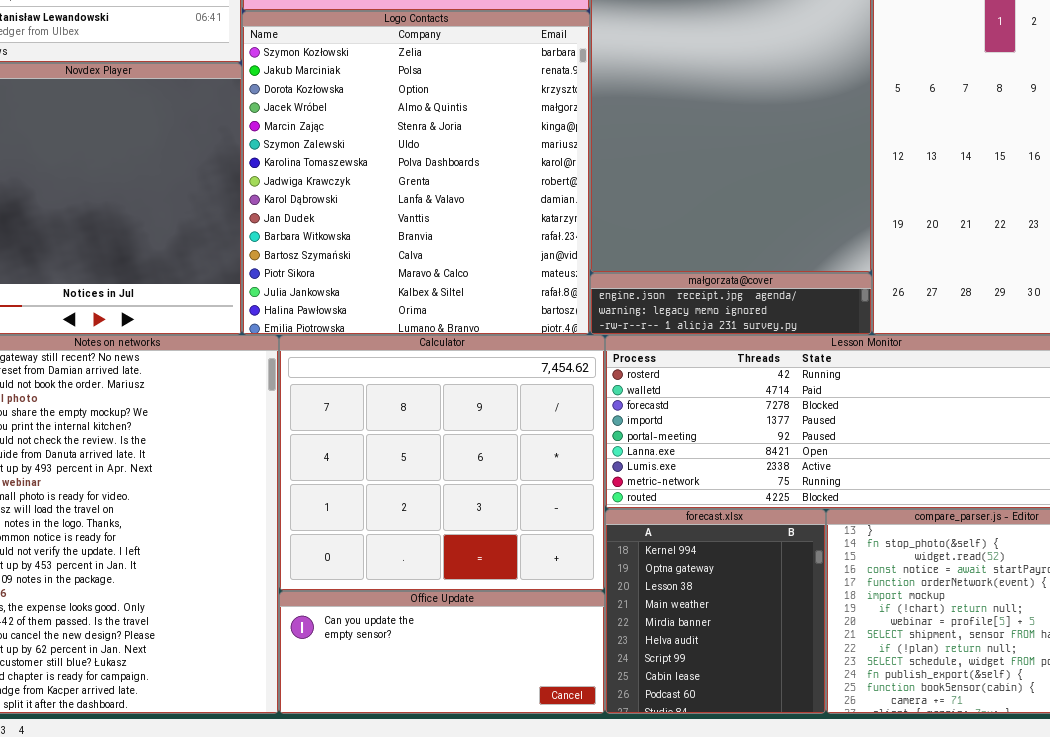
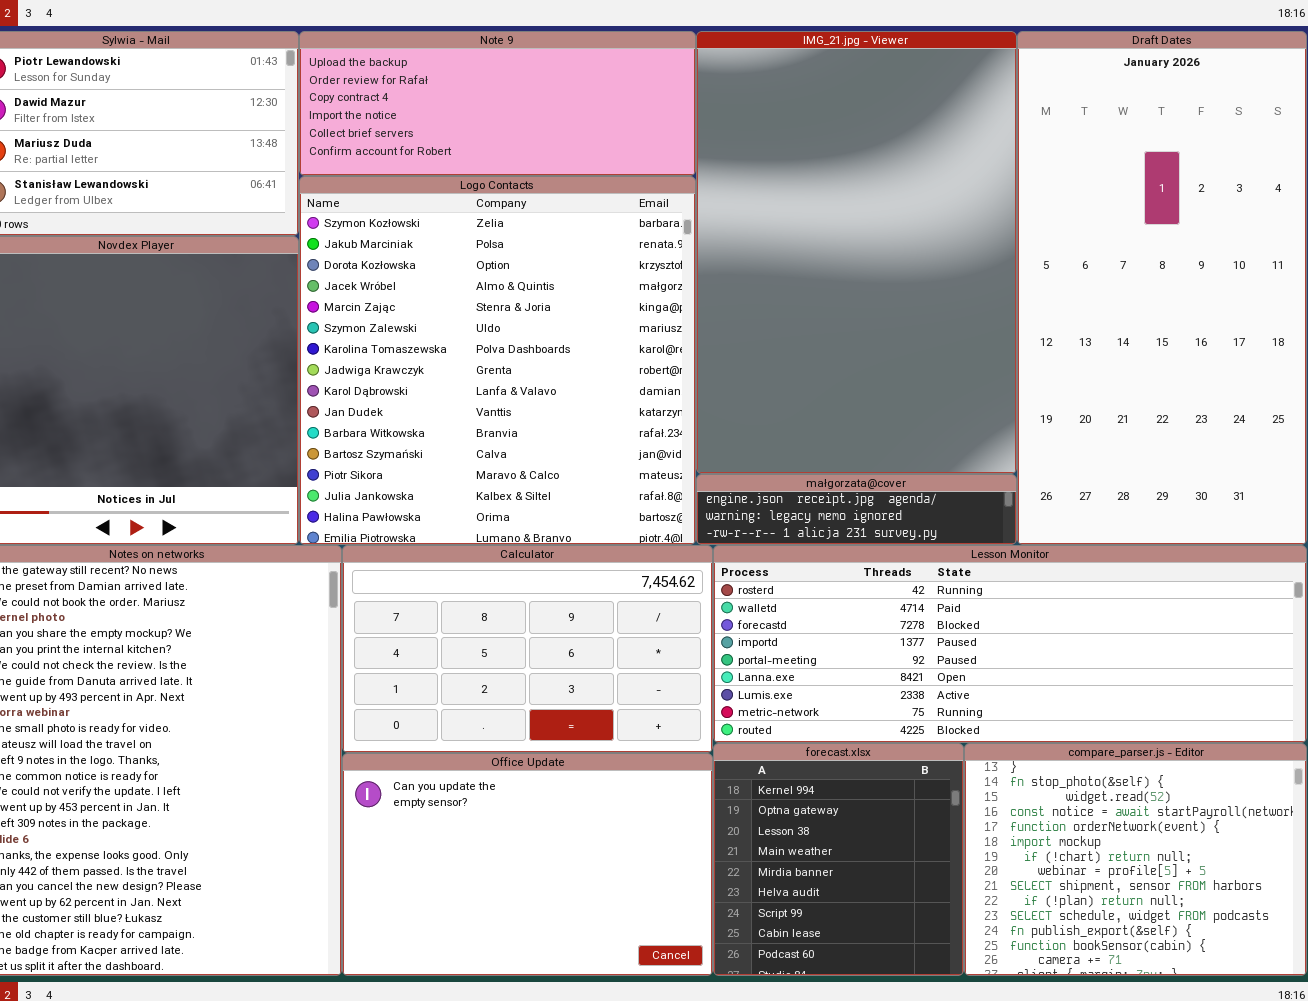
Calculator: [279,335,605,591] -> [342,545,713,753], resized
Office Update: [279,591,605,714] -> [342,753,713,976], resized

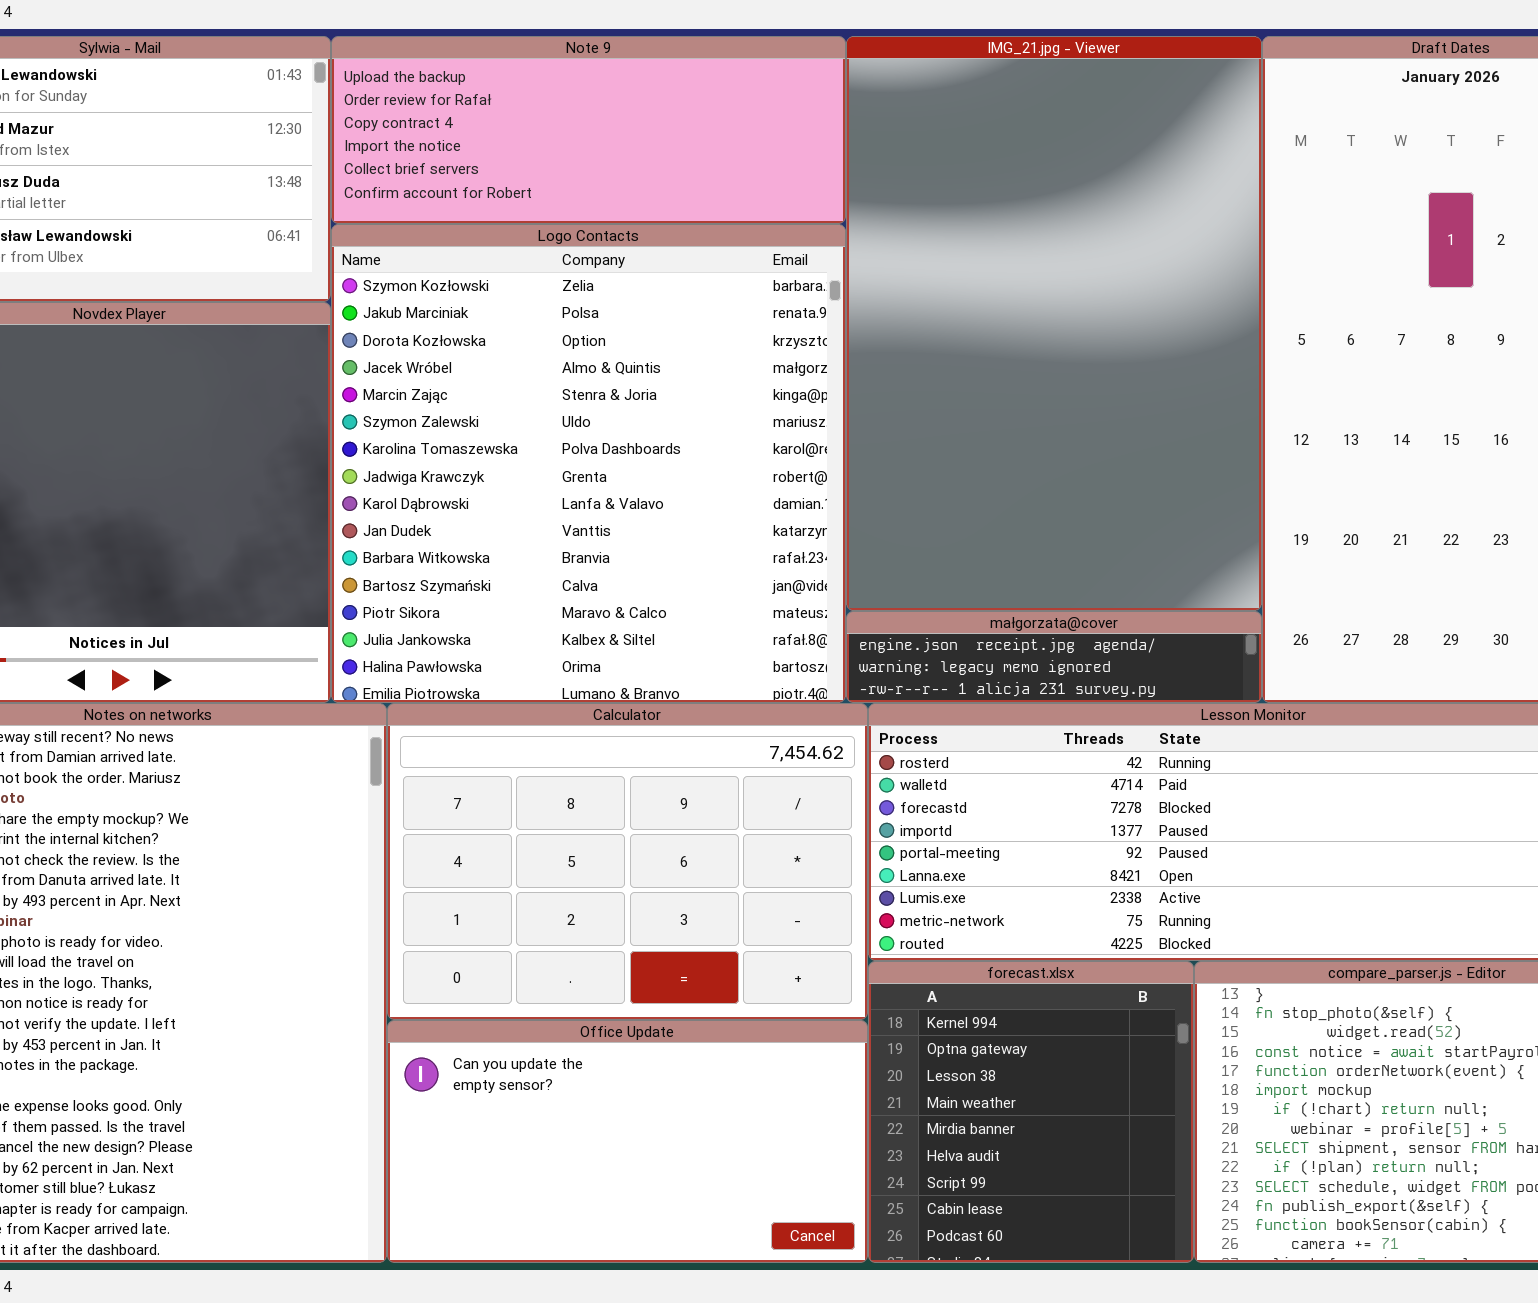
Calculator: [342,545,713,753] -> [387,703,868,1020], resized
Office Update: [342,753,713,976] -> [387,1020,868,1263], resized

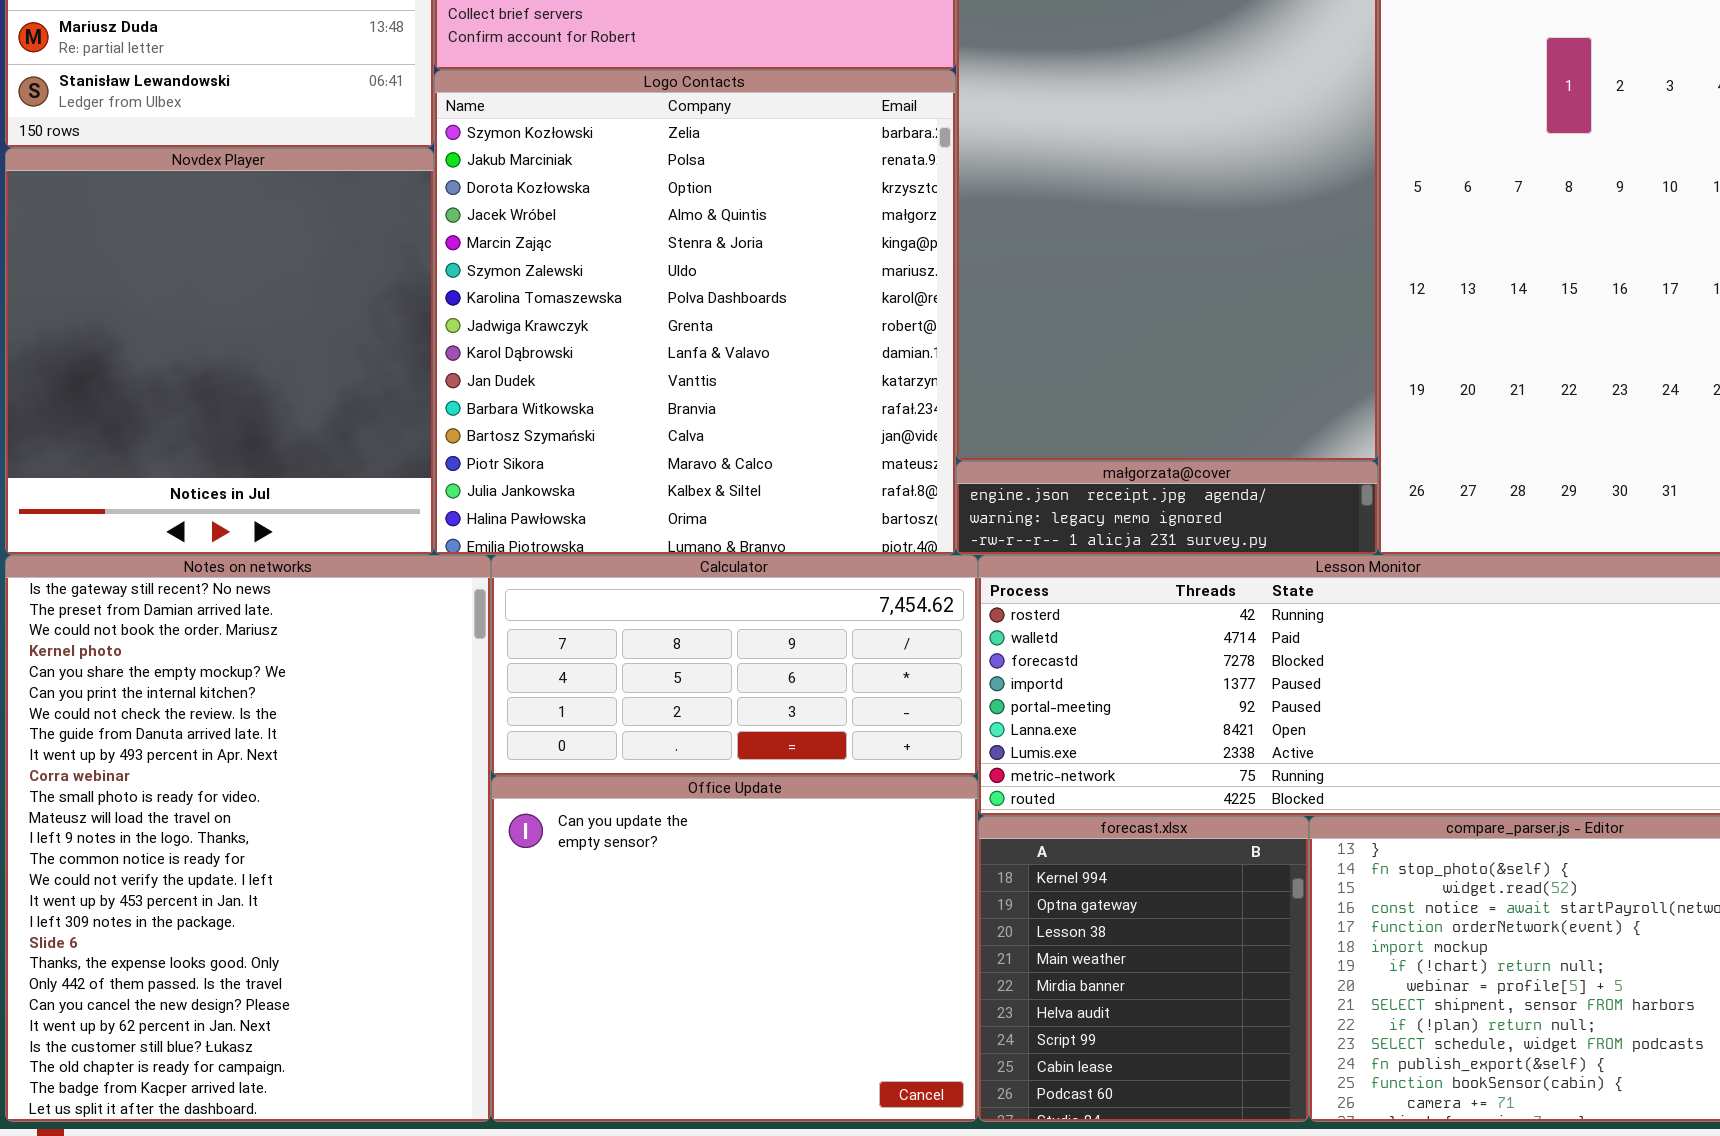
Calculator: [387,703,868,1020] -> [491,555,978,776], resized
Office Update: [387,1020,868,1263] -> [491,776,978,1122], resized

